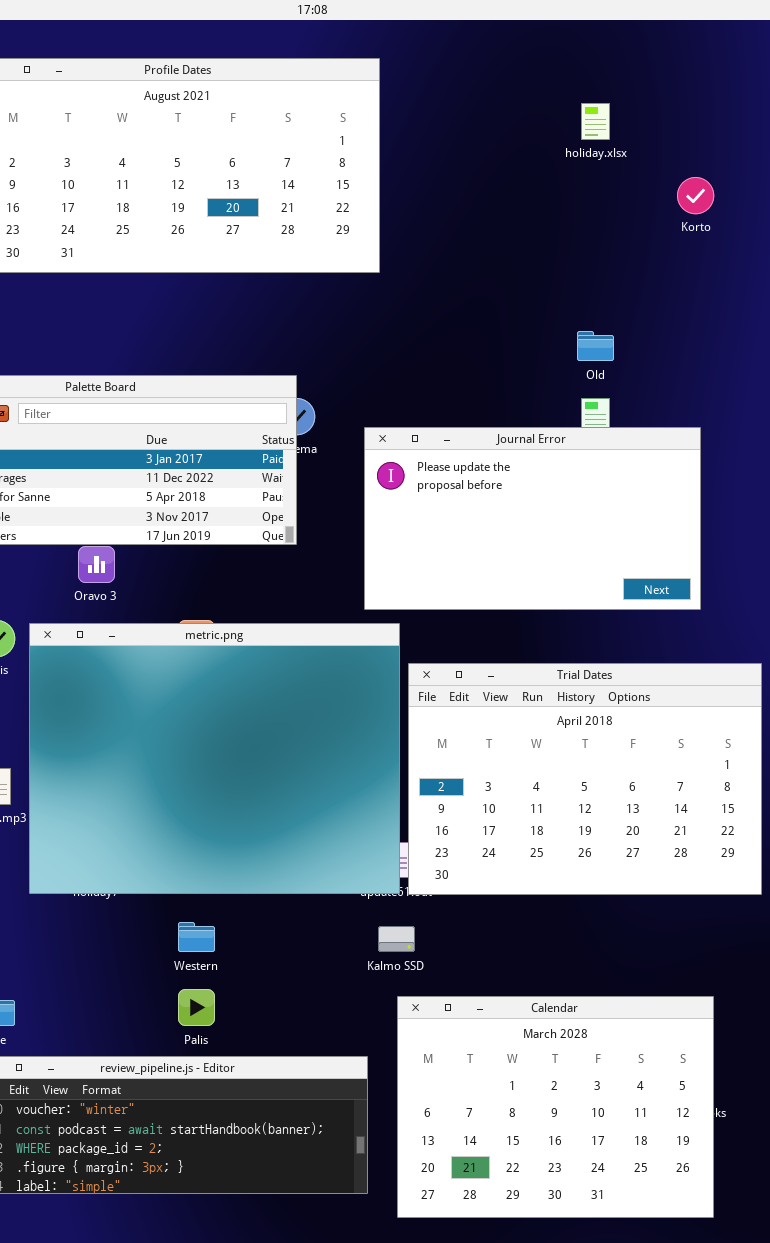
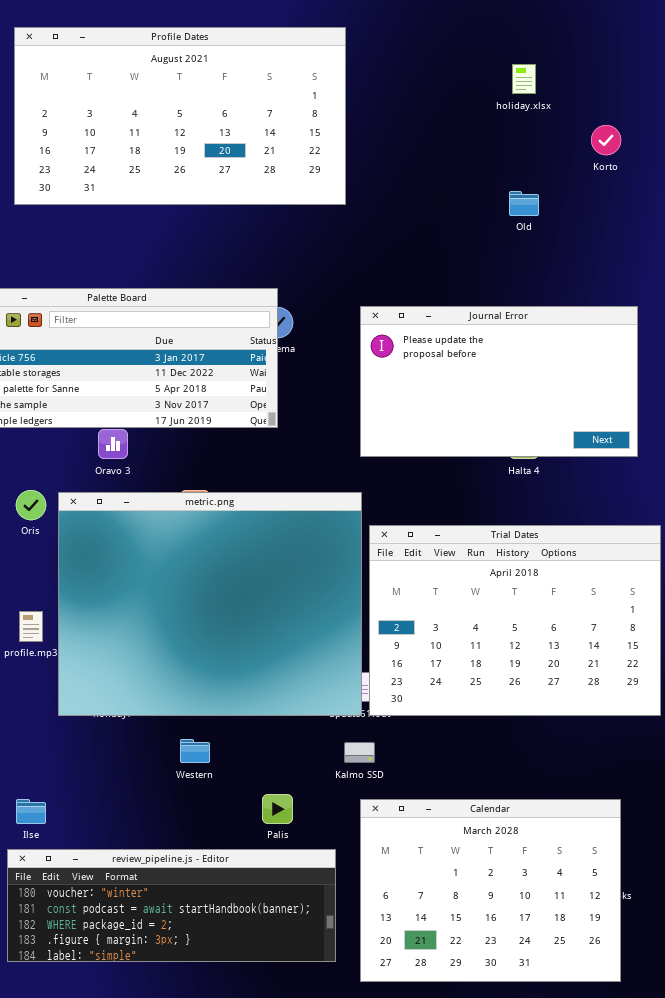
Old: [577,331,614,361] -> [509,191,539,216], moved
Journal Error: [364,427,701,610] -> [360,306,638,457], moved
Palis: [178,989,215,1026] -> [262,794,293,824], moved

